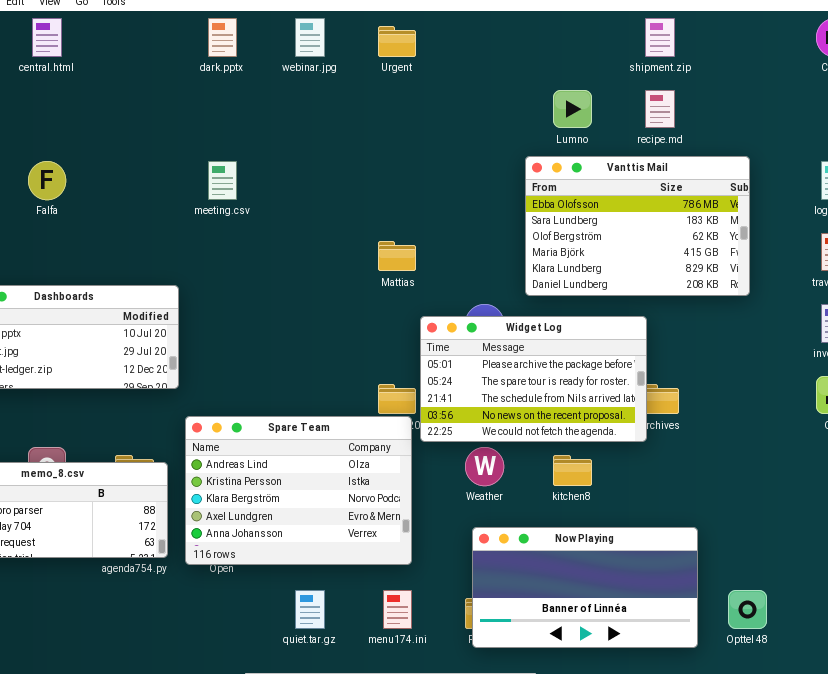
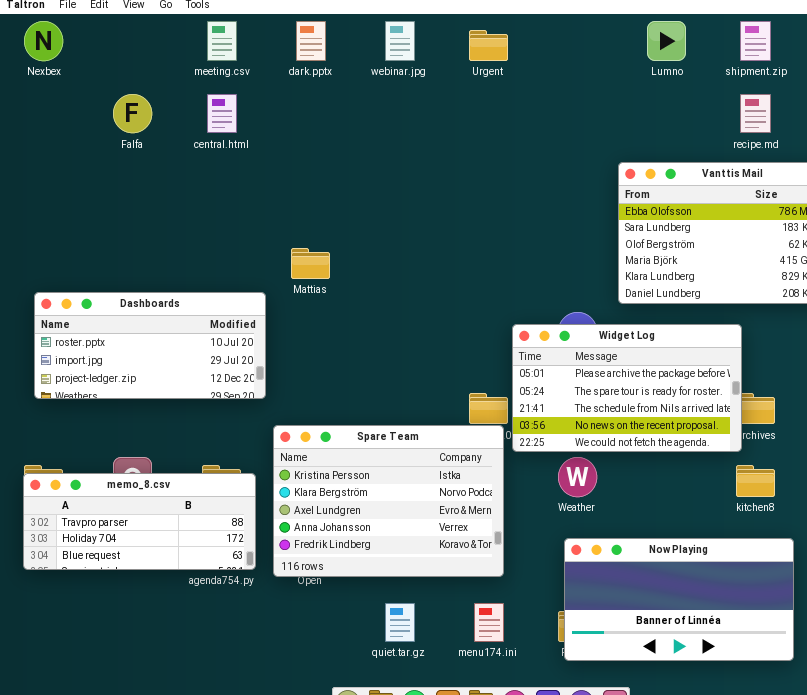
central.html: [32,18,62,57] -> [207,94,237,133], moved
Lumno: [553,90,592,128] -> [647,21,686,61], moved
Falfa: [28,161,66,200] -> [113,94,152,133], moved
meeting.csv: [208,161,237,200] -> [207,21,237,61], moved
Mattias: [378,241,416,271] -> [291,248,330,279], moved
Spare Team: [185,416,412,565] -> [273,425,504,577], scrolled down 1 row
kitchen8: [553,455,592,486] -> [736,465,775,497], moved

